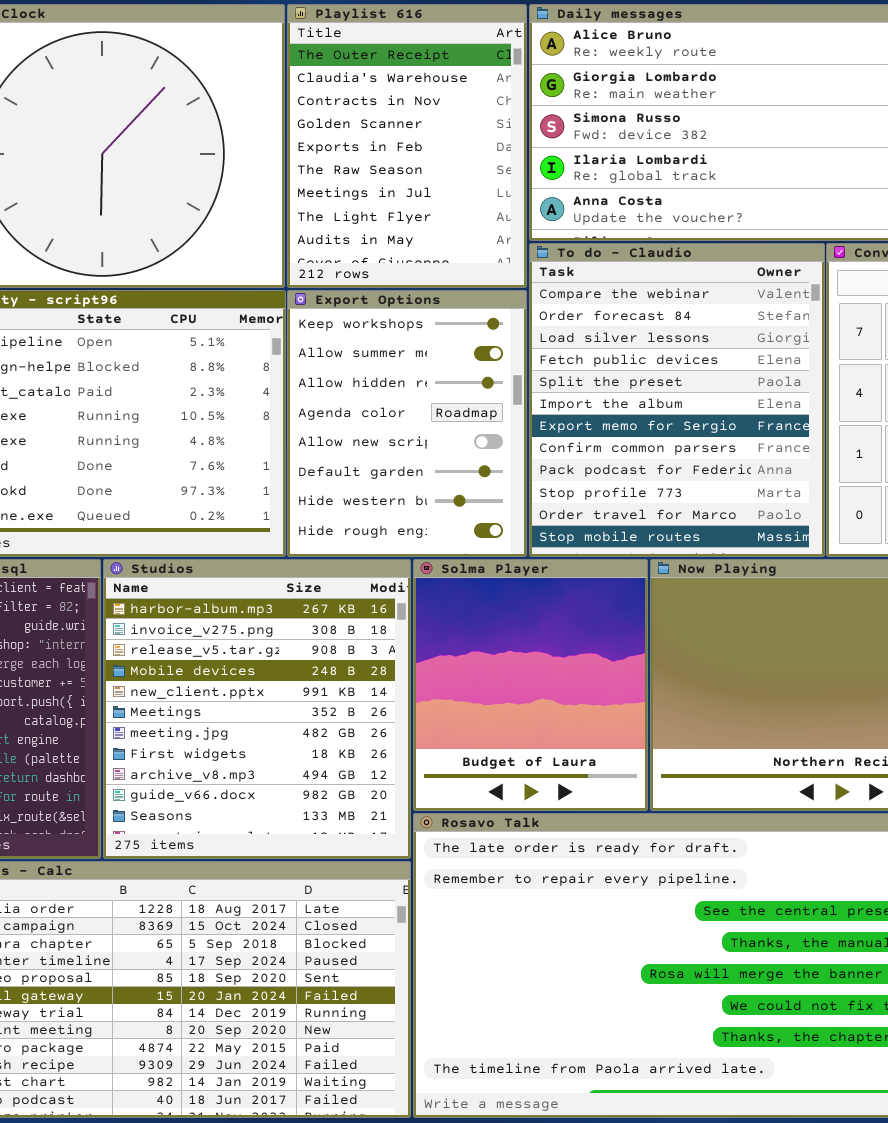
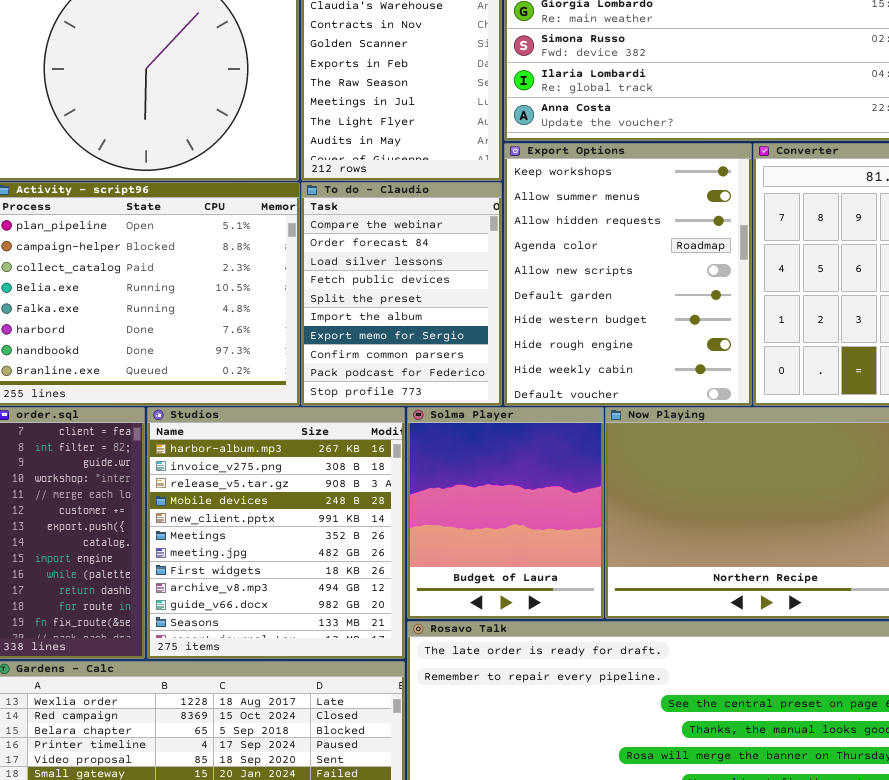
To do - Claudio: [529,243,825,557] -> [301,182,502,406], moved, resized
Export Options: [287,290,527,557] -> [504,143,752,406], moved, resized

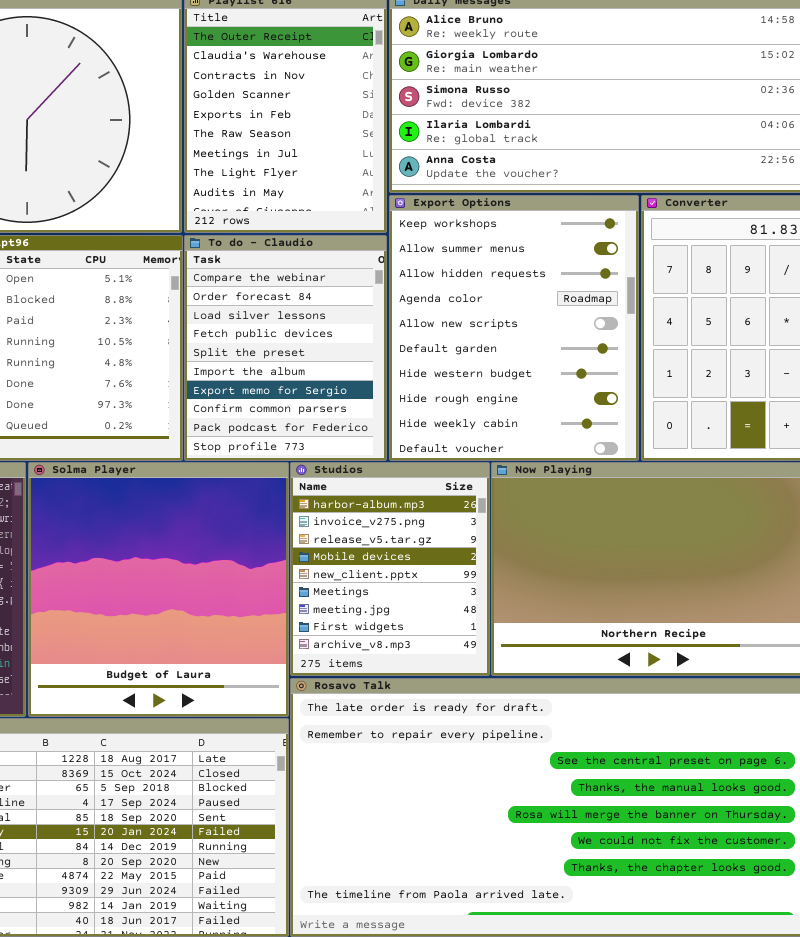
Studios: [147,407,405,659] -> [290,462,490,676], moved, resized
Solma Player: [407,407,604,619] -> [28,462,289,717], moved, resized

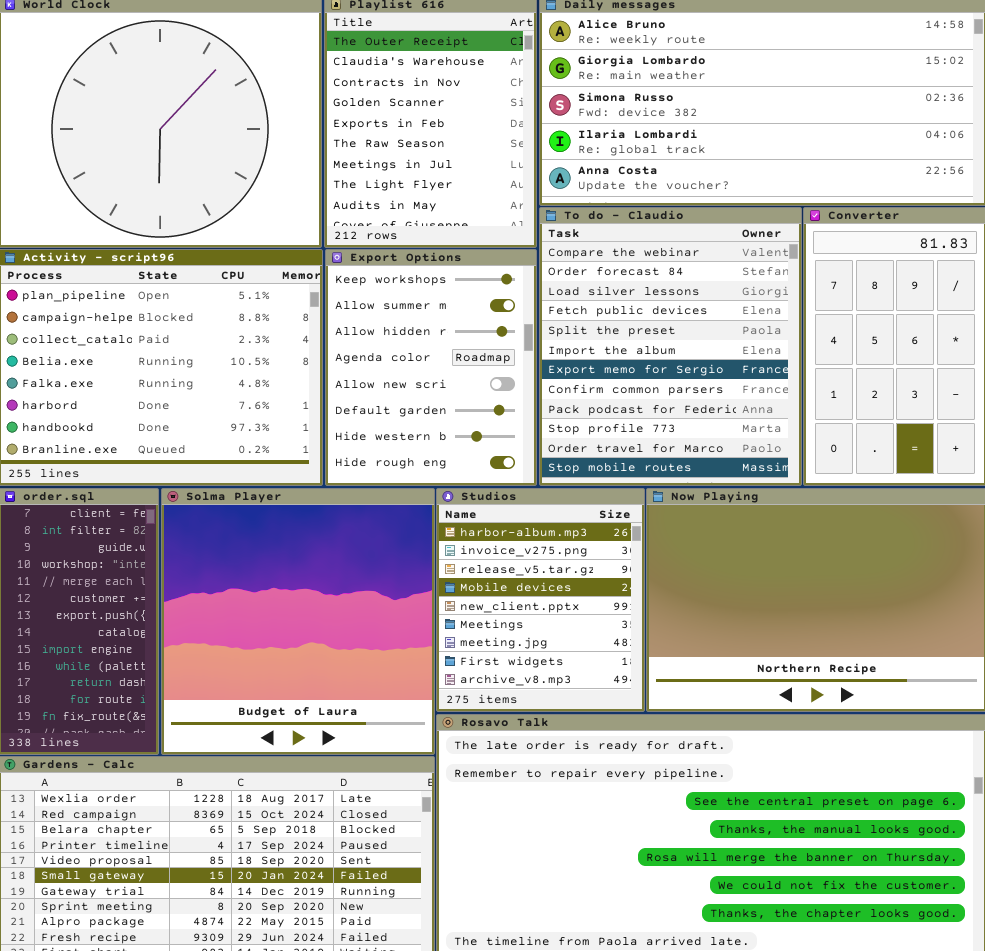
Export Options: [389,195,639,461] -> [325,249,537,486], moved, resized
To do - Claudio: [184,235,387,461] -> [539,207,802,486], moved, resized

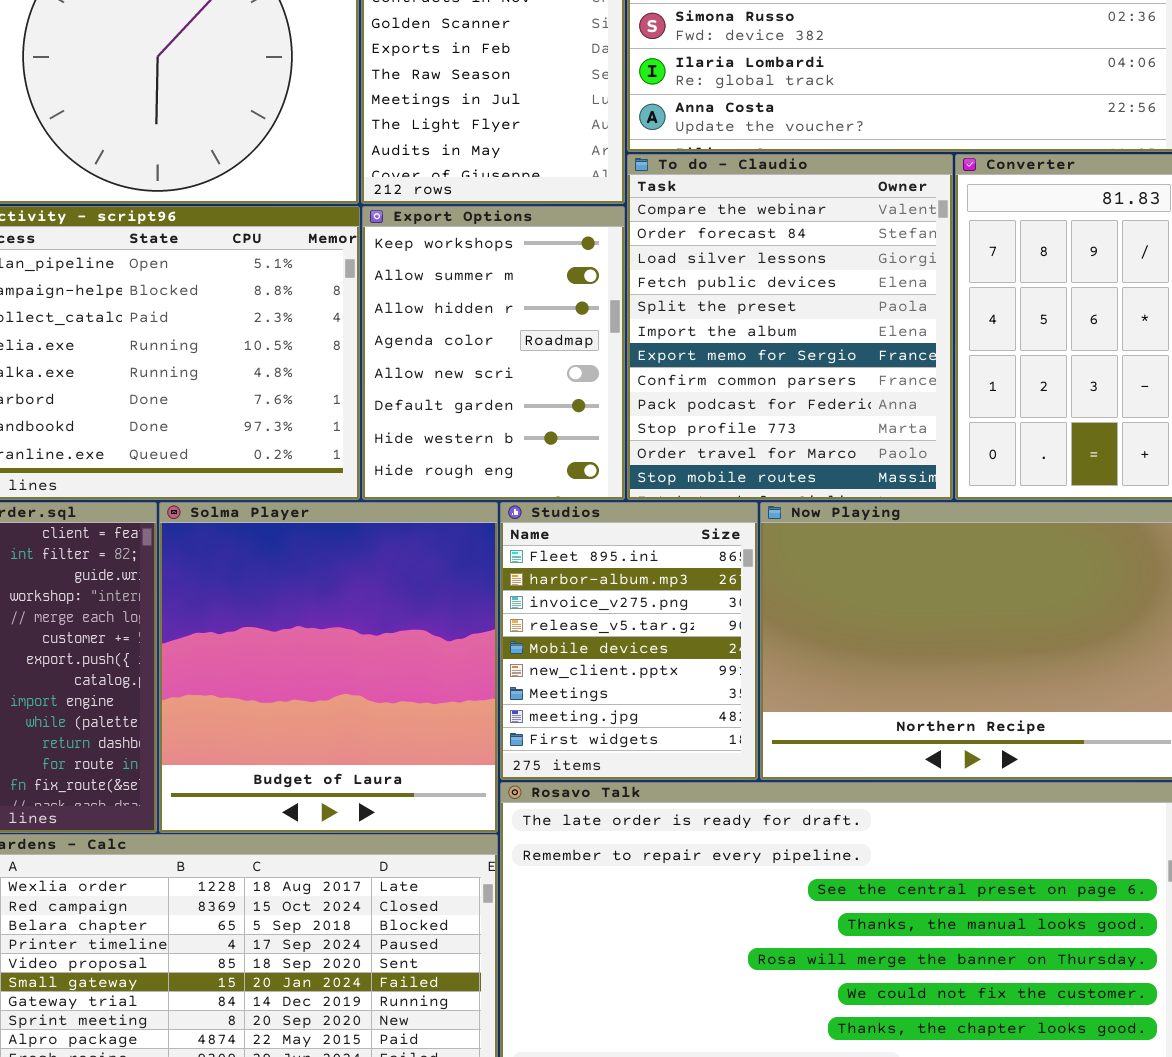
Studios: [436,488,645,712] -> [500,502,758,780], scrolled up 1 row

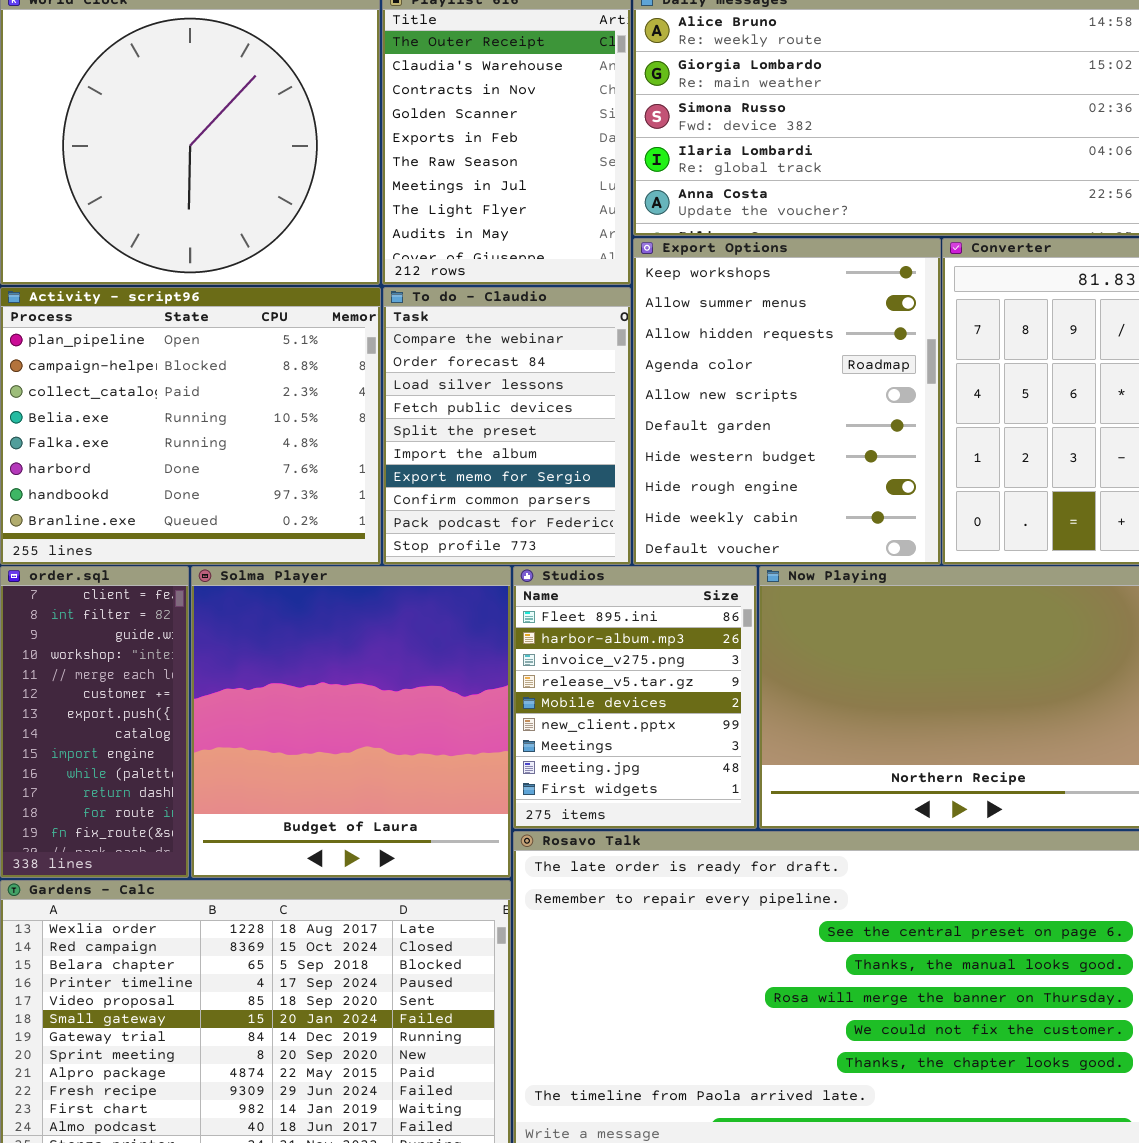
To do - Claudio: [627,154,953,500] -> [383,287,631,565], moved, resized
Export Options: [362,206,625,500] -> [633,238,941,565], moved, resized

